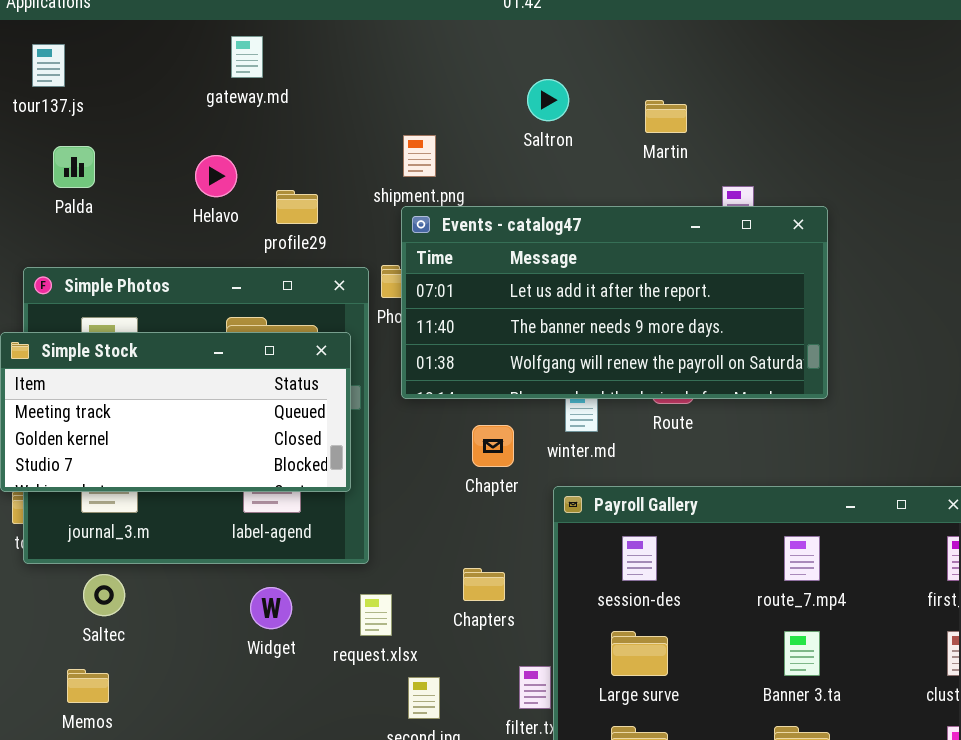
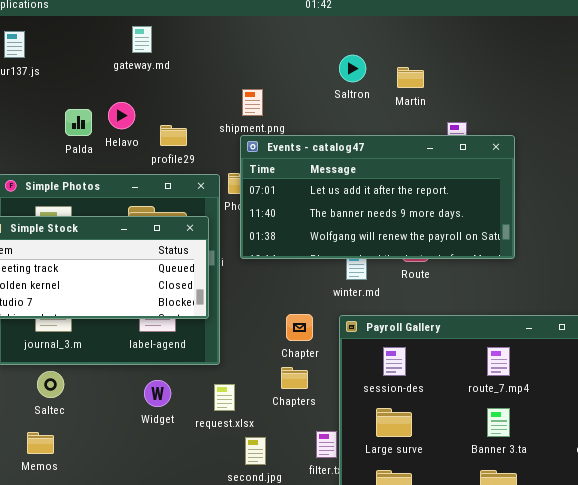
Saltron: [527,79,569,121] -> [339,55,366,82], moved
Palda: [53,146,95,188] -> [65,109,92,136], moved
Chapter: [472,425,514,467] -> [286,314,313,341], moved

